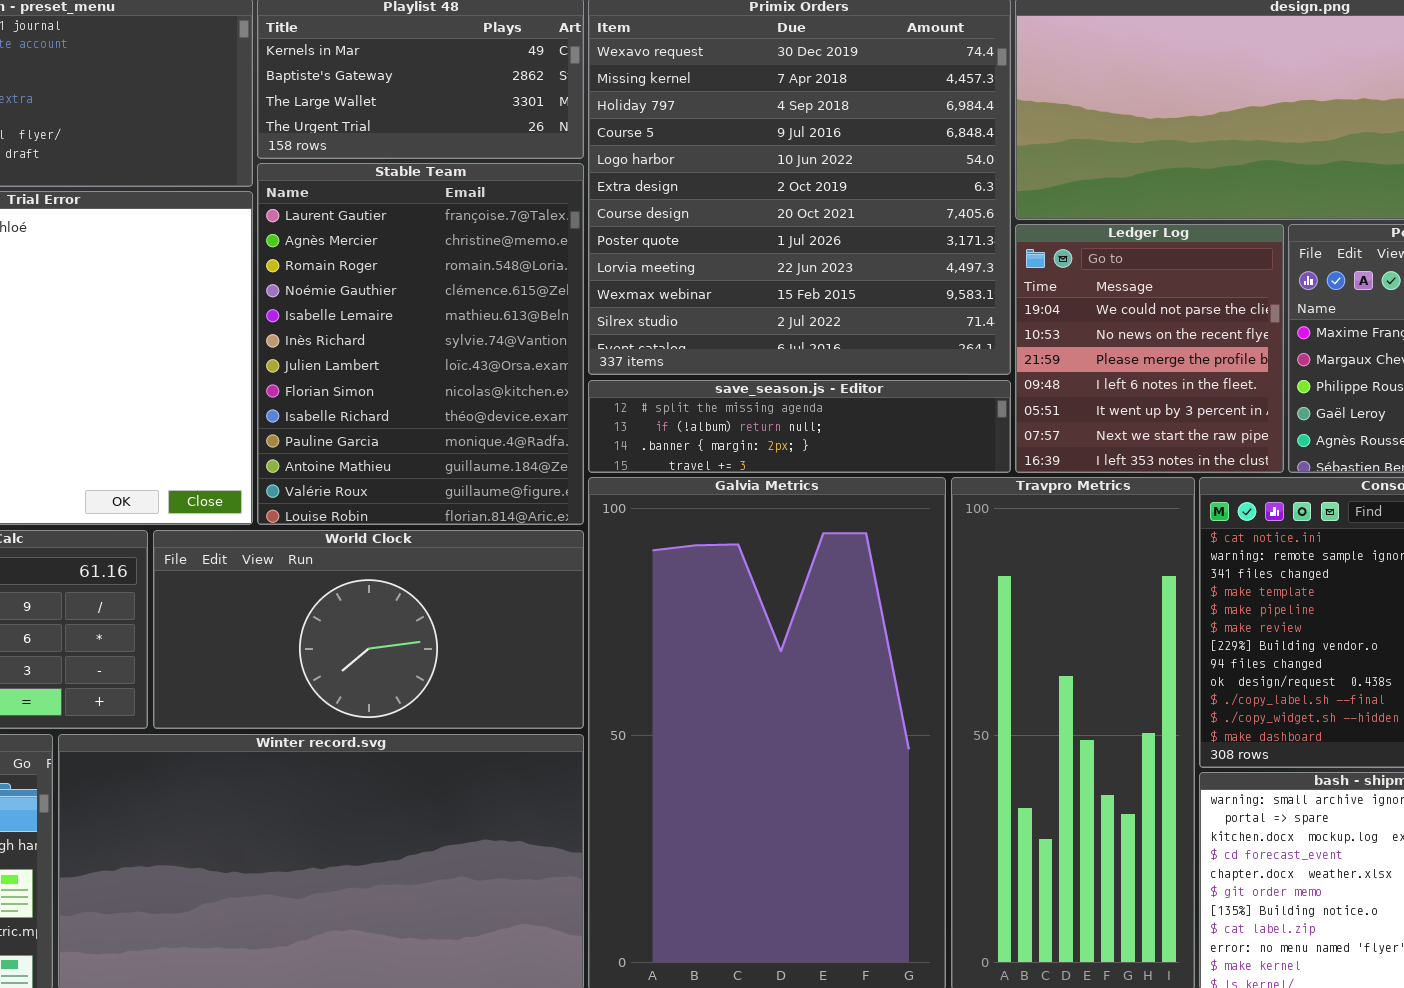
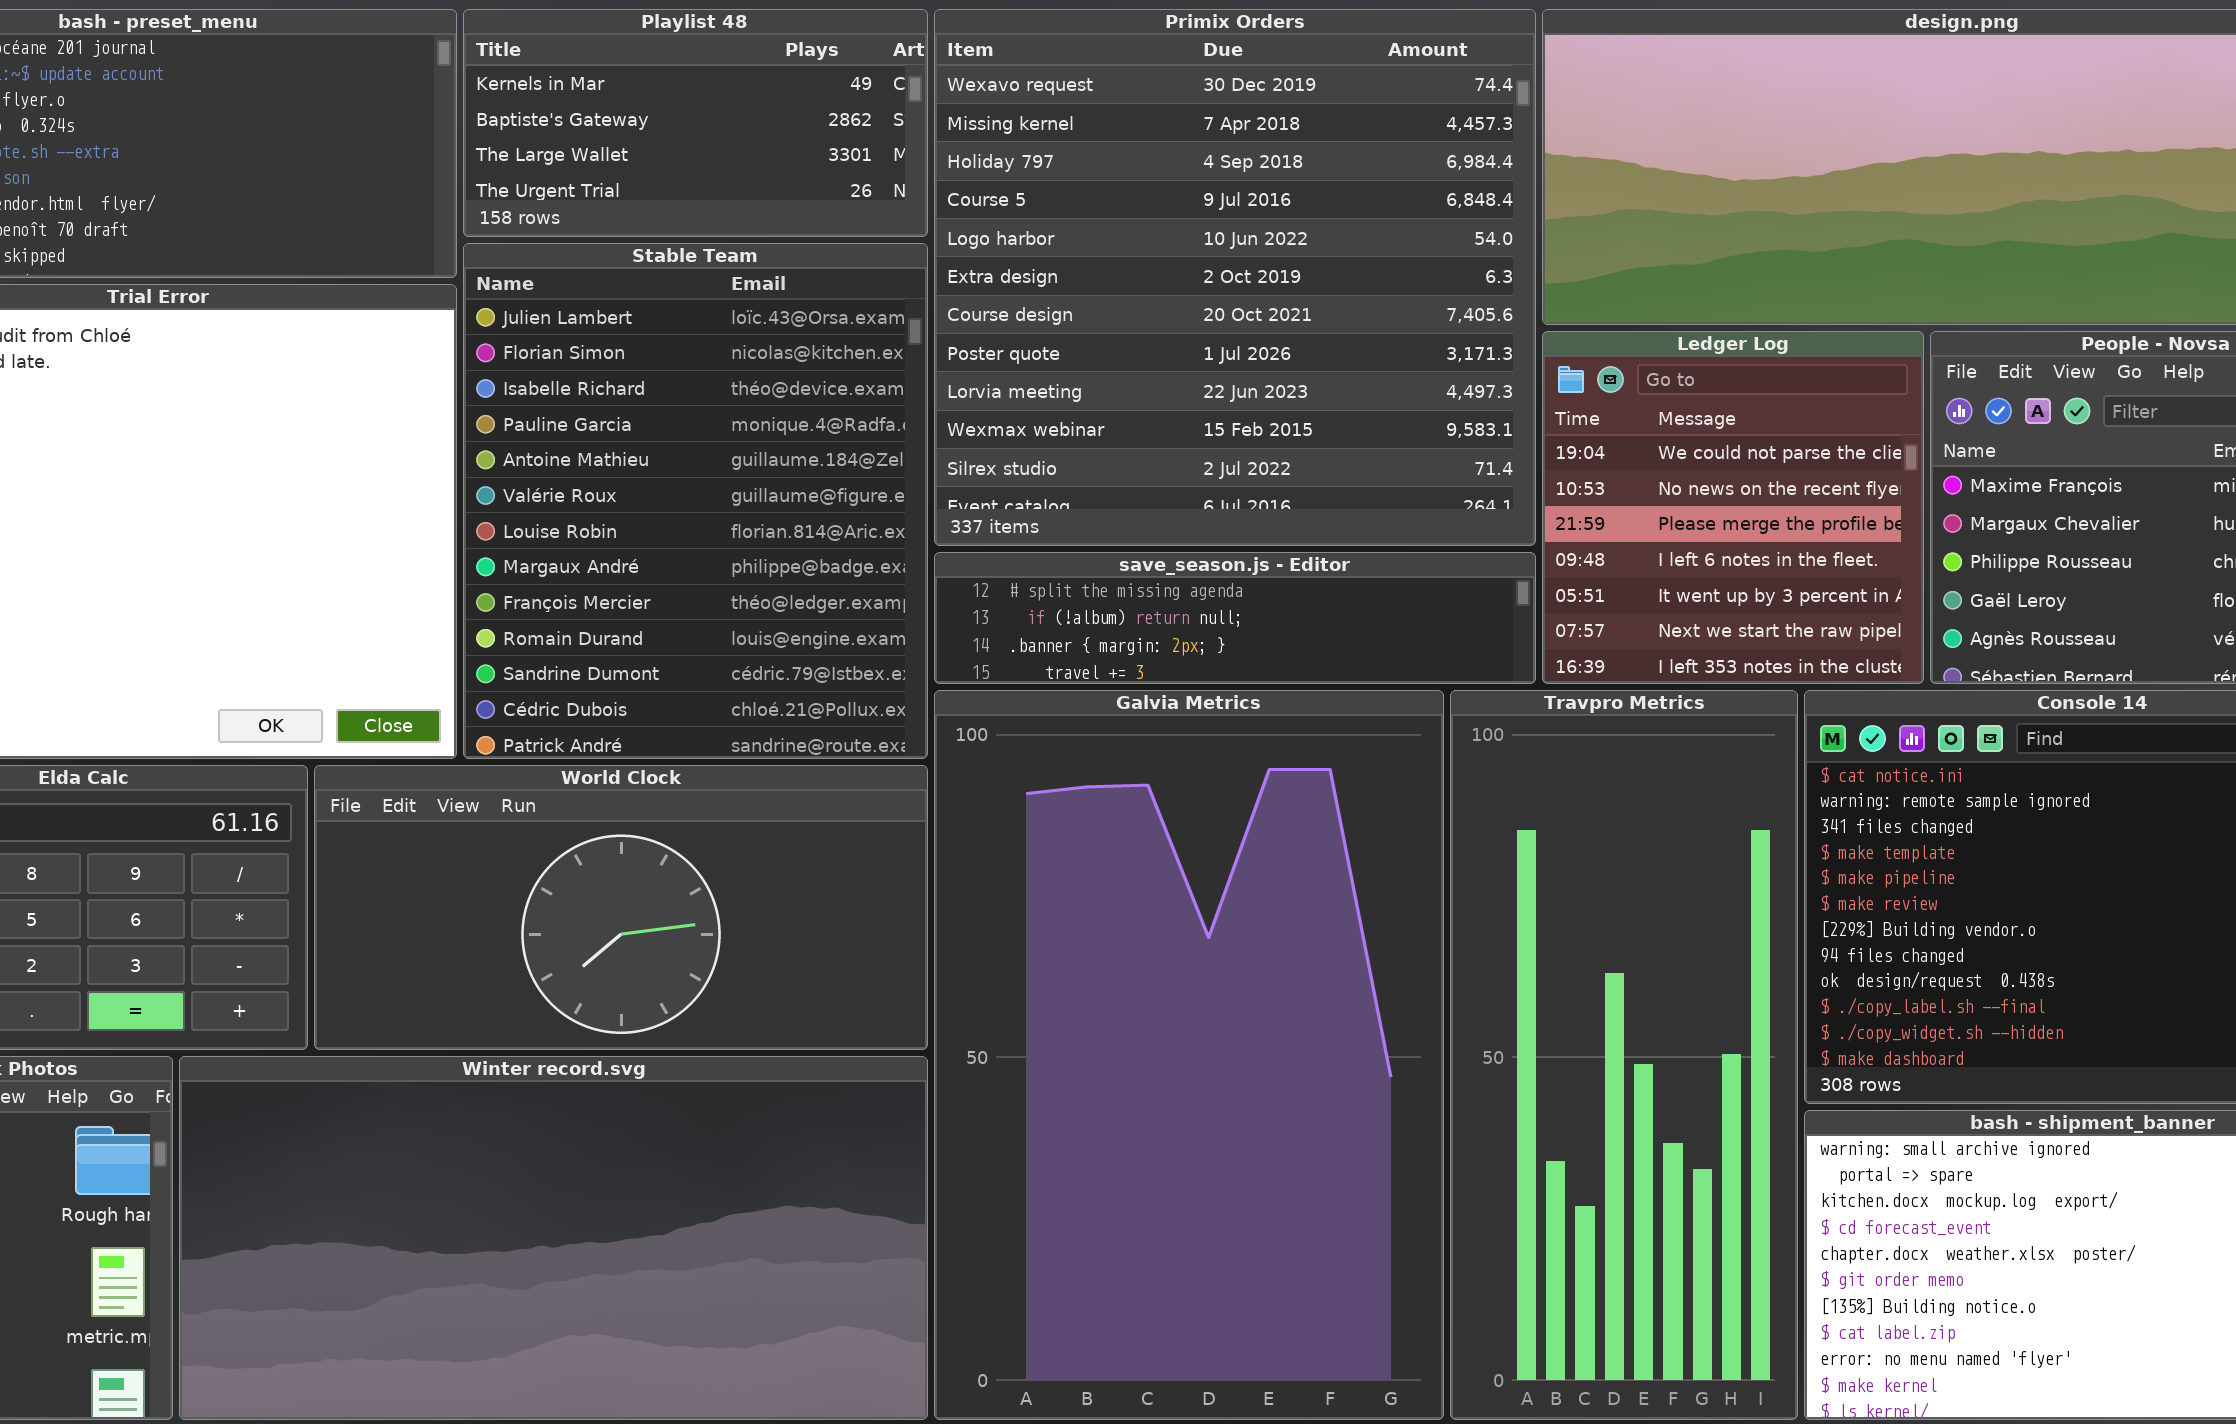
Stable Team: [257,163,584,525] -> [463,243,928,759], scrolled down 6 rows

